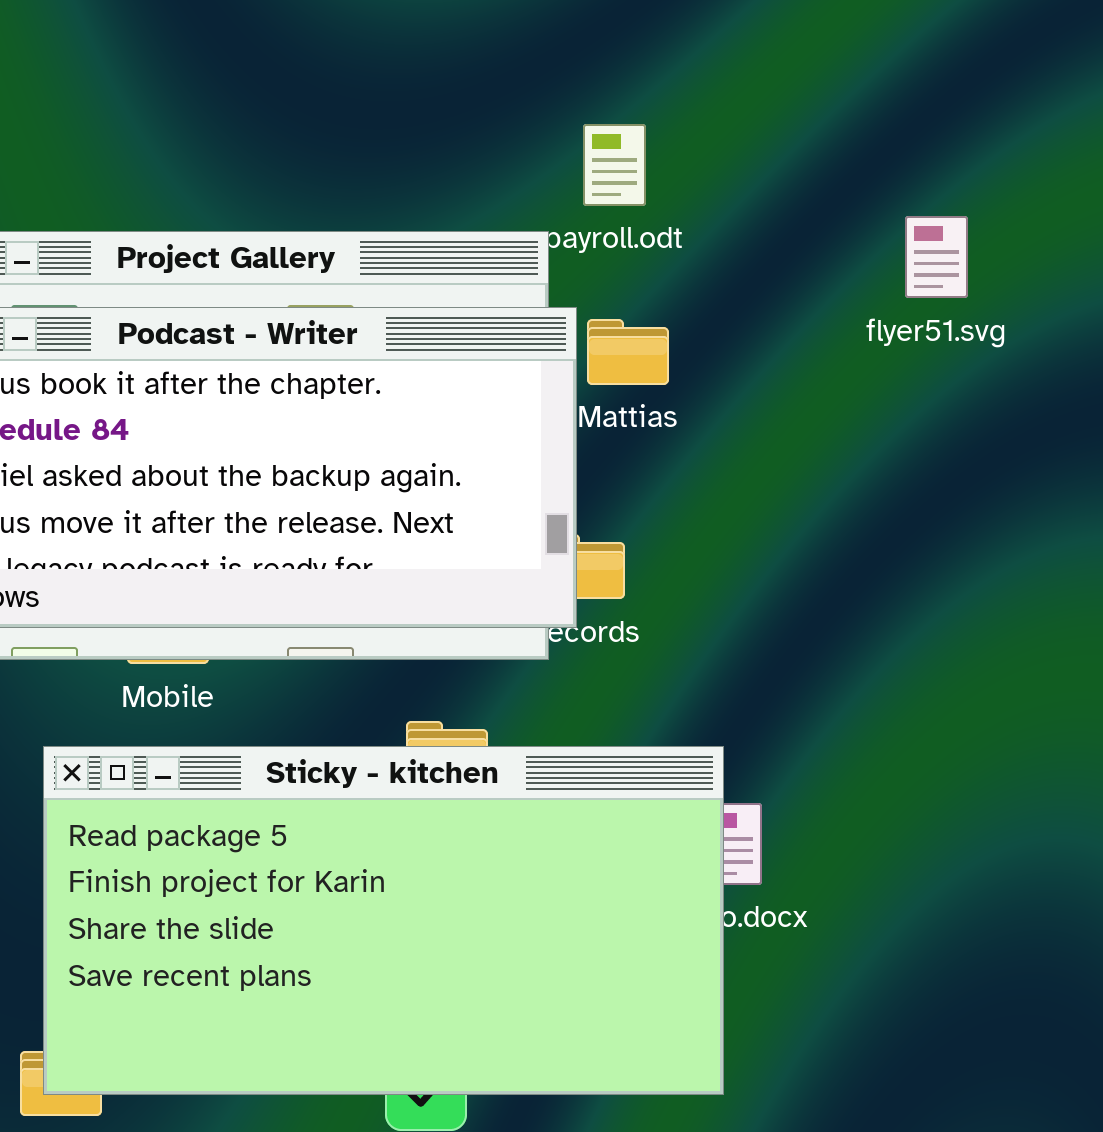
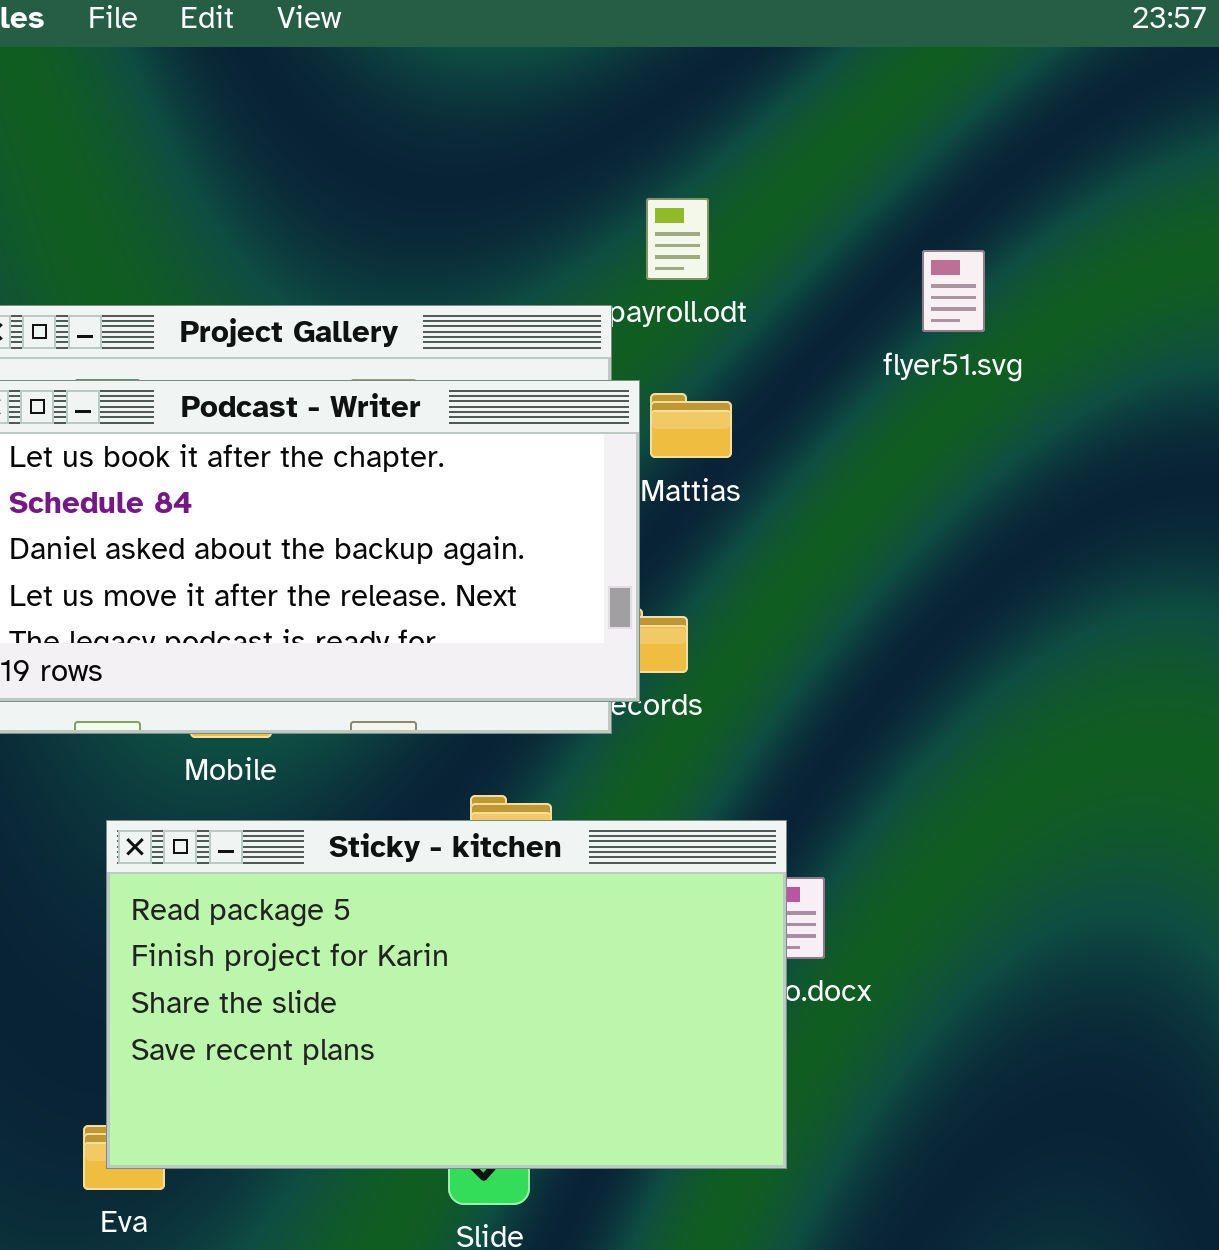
flyer51.svg: [905,216,968,298] -> [922,250,985,332], moved

